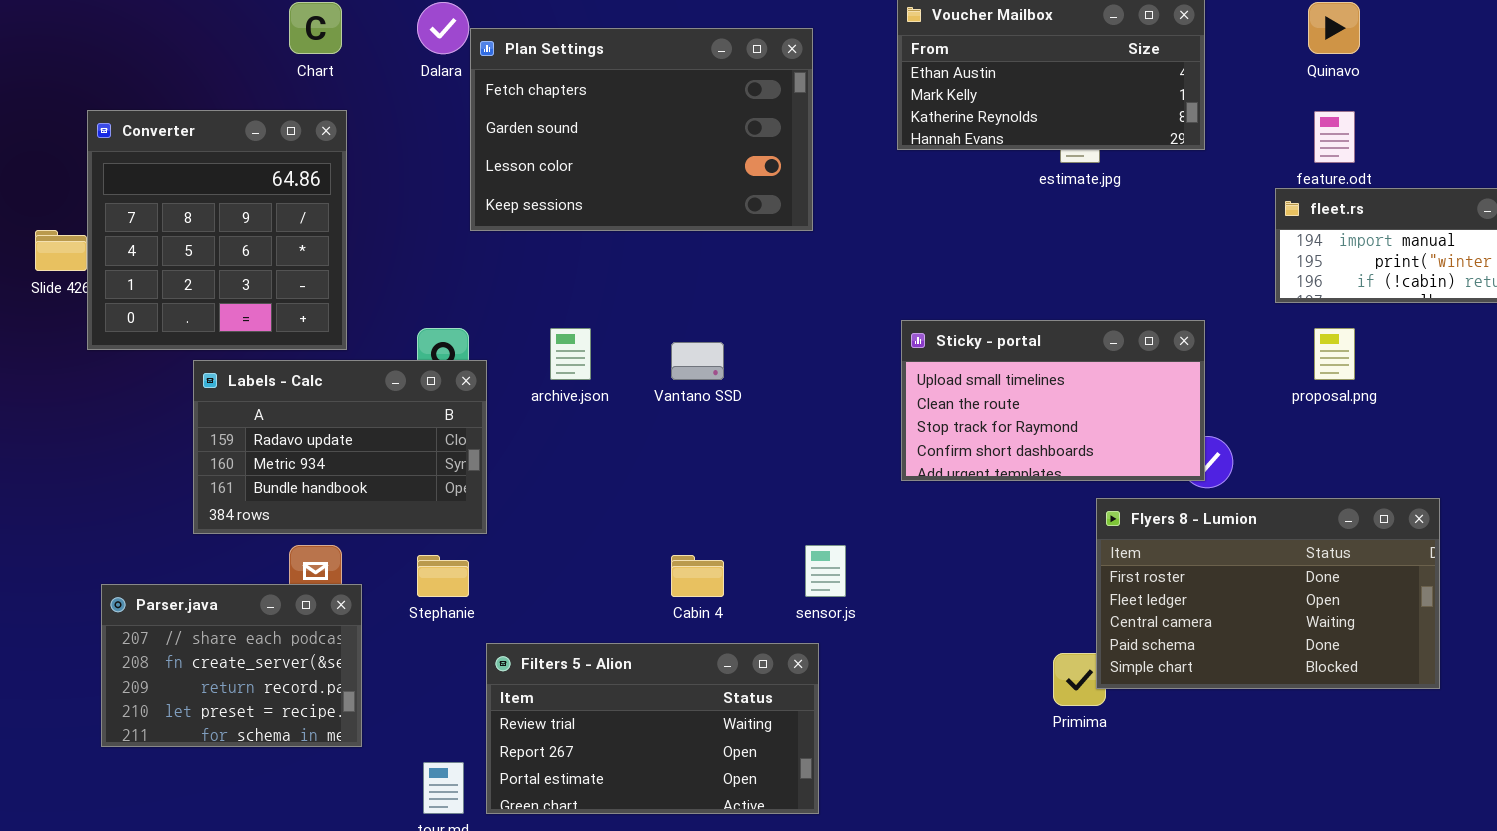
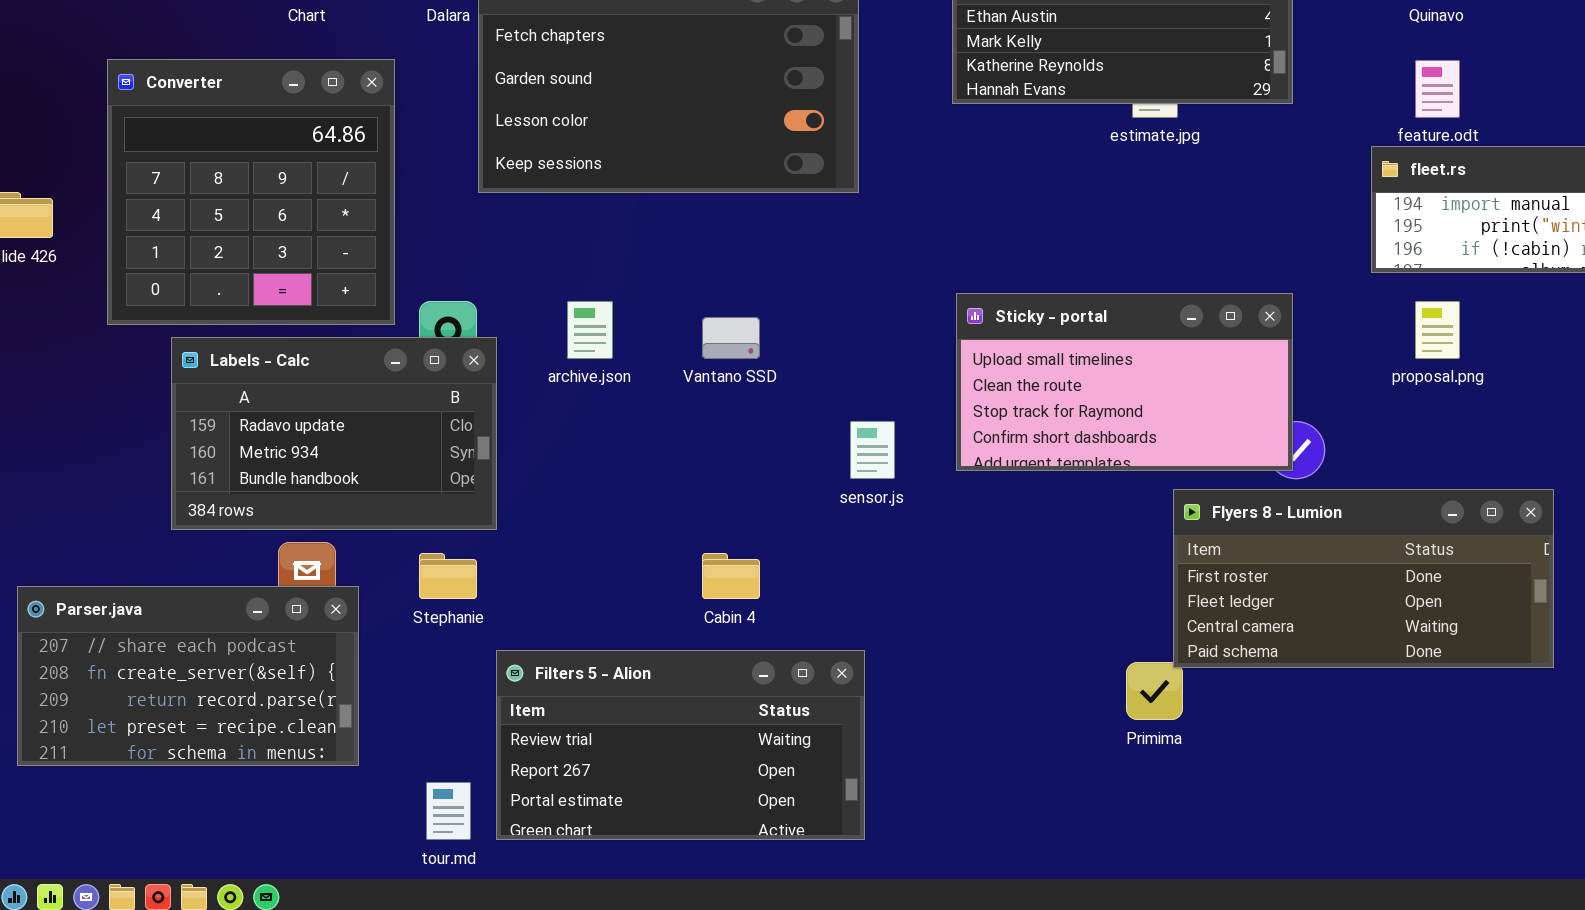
Converter: [87,110,347,350] -> [107,59,395,325], moved
Flyers 8 - Lumion: [1096,498,1440,689] -> [1173,489,1554,668], resized
sensor.js: [805,545,846,597] -> [850,421,895,479], moved
Parser.java: [101,584,362,747] -> [17,586,359,766], resized

